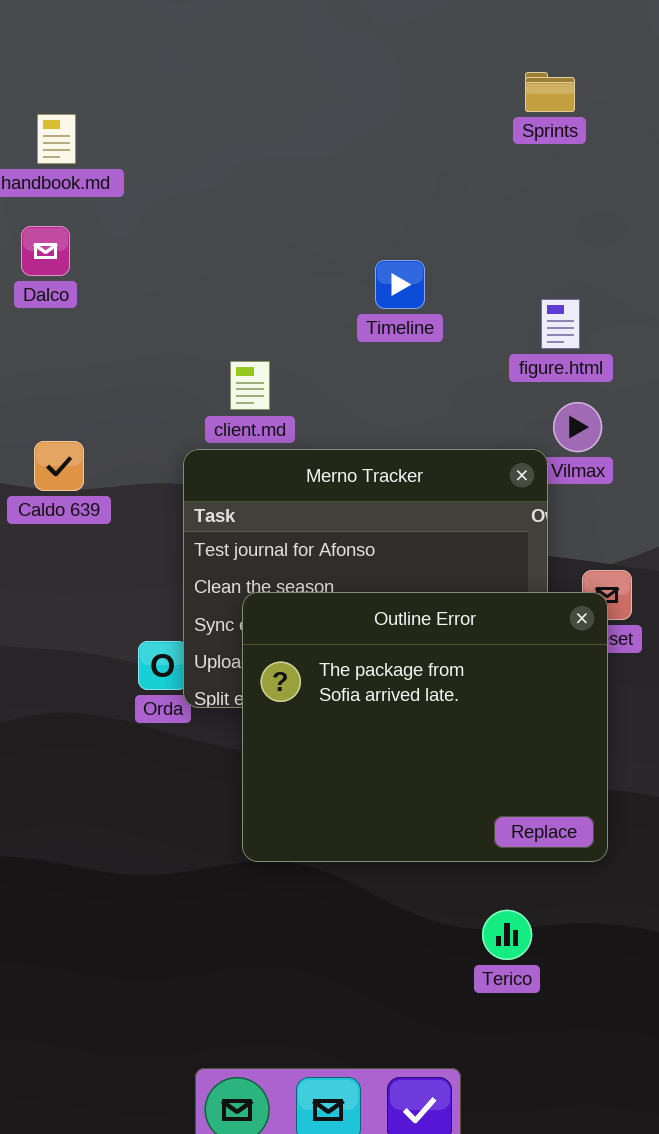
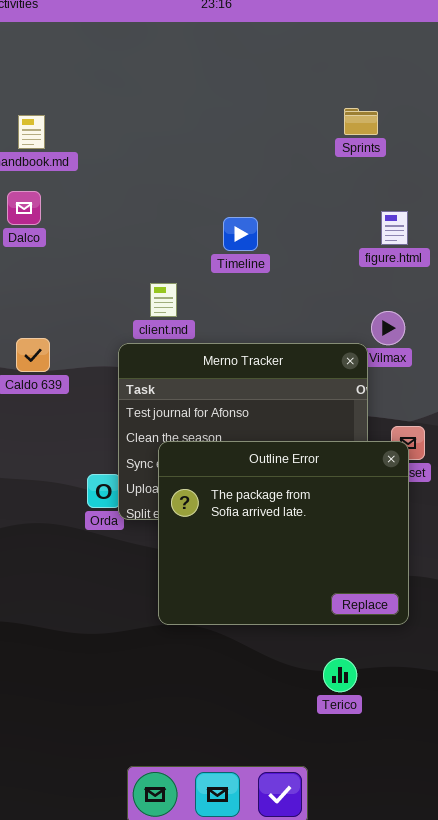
Sprints: [525,72,575,112] -> [344,108,378,135], moved
Timeline: [375,260,425,309] -> [223,217,258,251], moved
figure.html: [541,299,580,349] -> [381,211,408,245], moved

